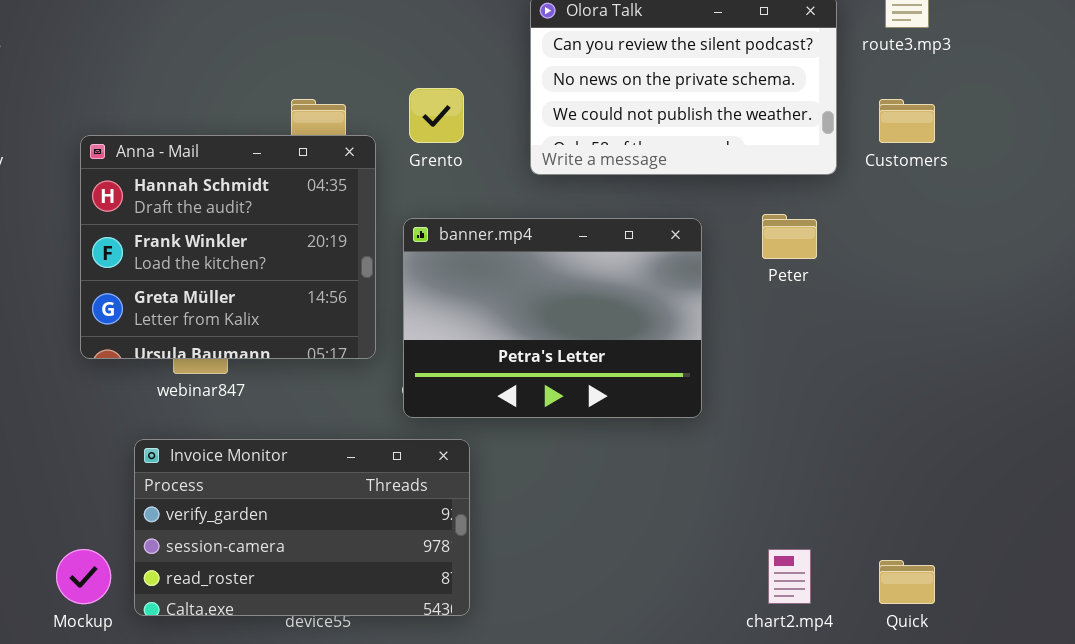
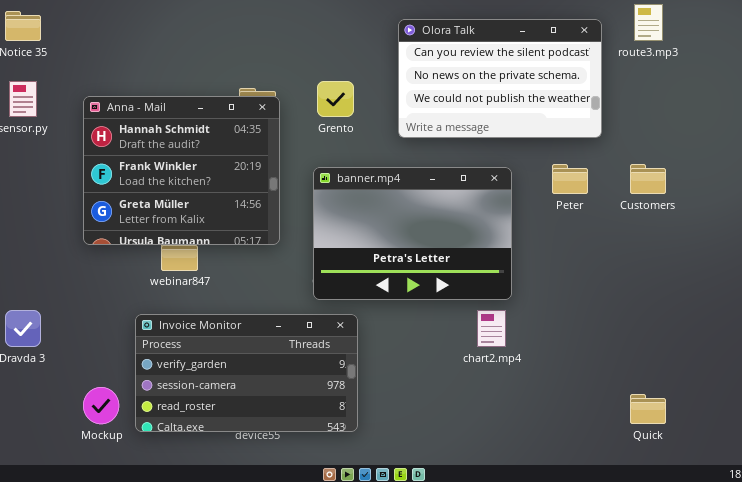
Customers: [879,99,935,143] -> [630,164,666,194], moved
Anna - Mail: [80,135,376,359] -> [83,96,280,245], moved
chart2.mp4: [768,549,811,604] -> [477,310,506,347], moved

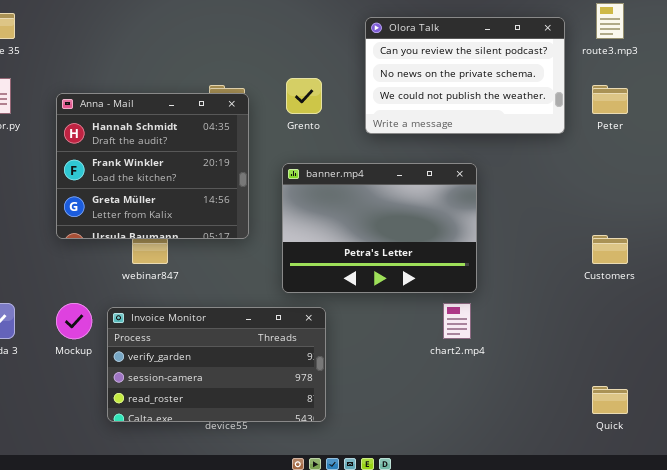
Peter: [552,164,588,194] -> [592,85,628,114], moved
Customers: [630,164,666,194] -> [592,235,628,264], moved
Mockup: [83,387,119,424] -> [56,303,92,339], moved

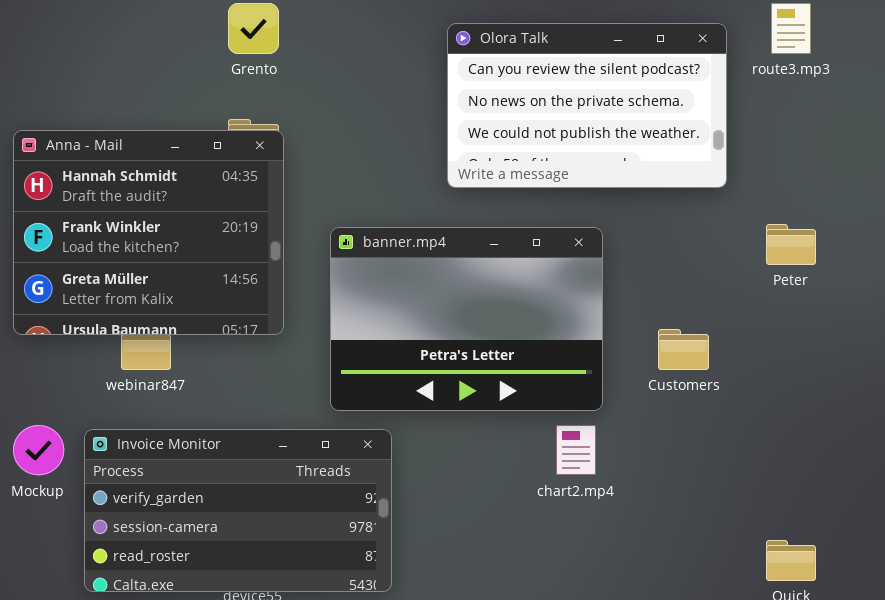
Grento: [286,78,322,114] -> [228,3,279,54], moved
Peter: [592,85,628,114] -> [766,224,816,265], moved
Customers: [592,235,628,264] -> [658,329,709,370], moved

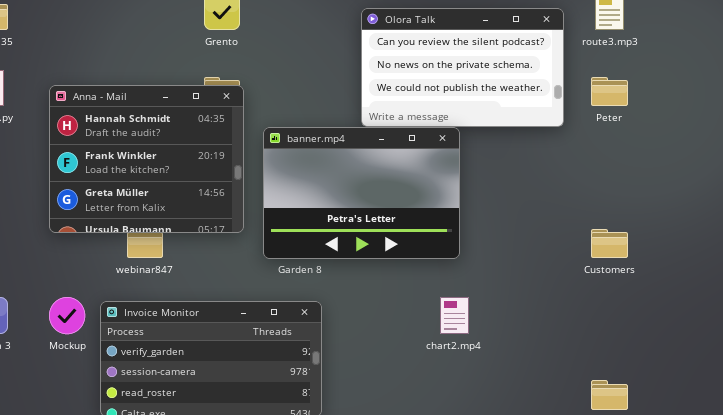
Peter: [766,224,816,265] -> [591,77,628,106], moved
banner.mp4: [330,227,603,411] -> [263,127,460,259], moved
Customers: [658,329,709,370] -> [591,229,628,258], moved

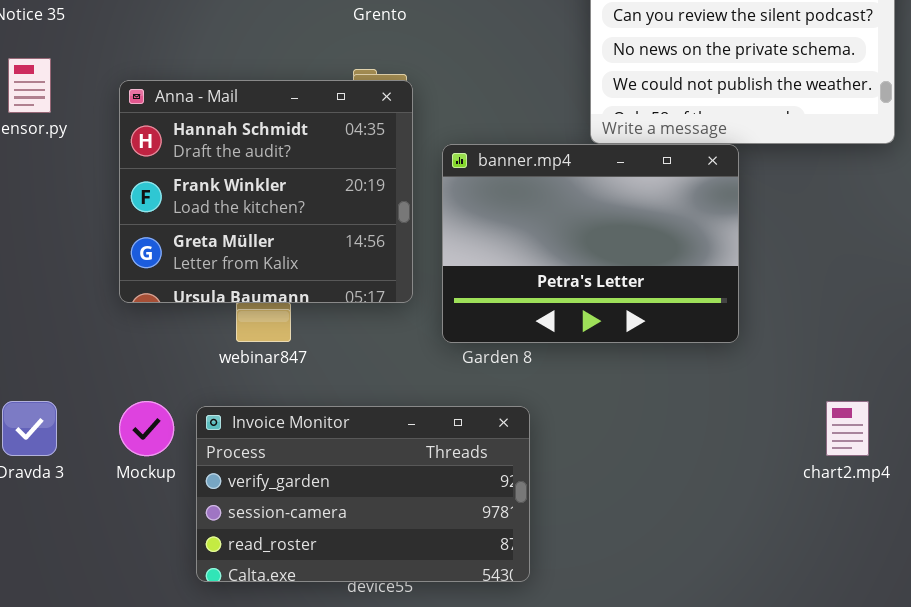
chart2.mp4: [440,297,469,334] -> [826,401,869,456], moved

